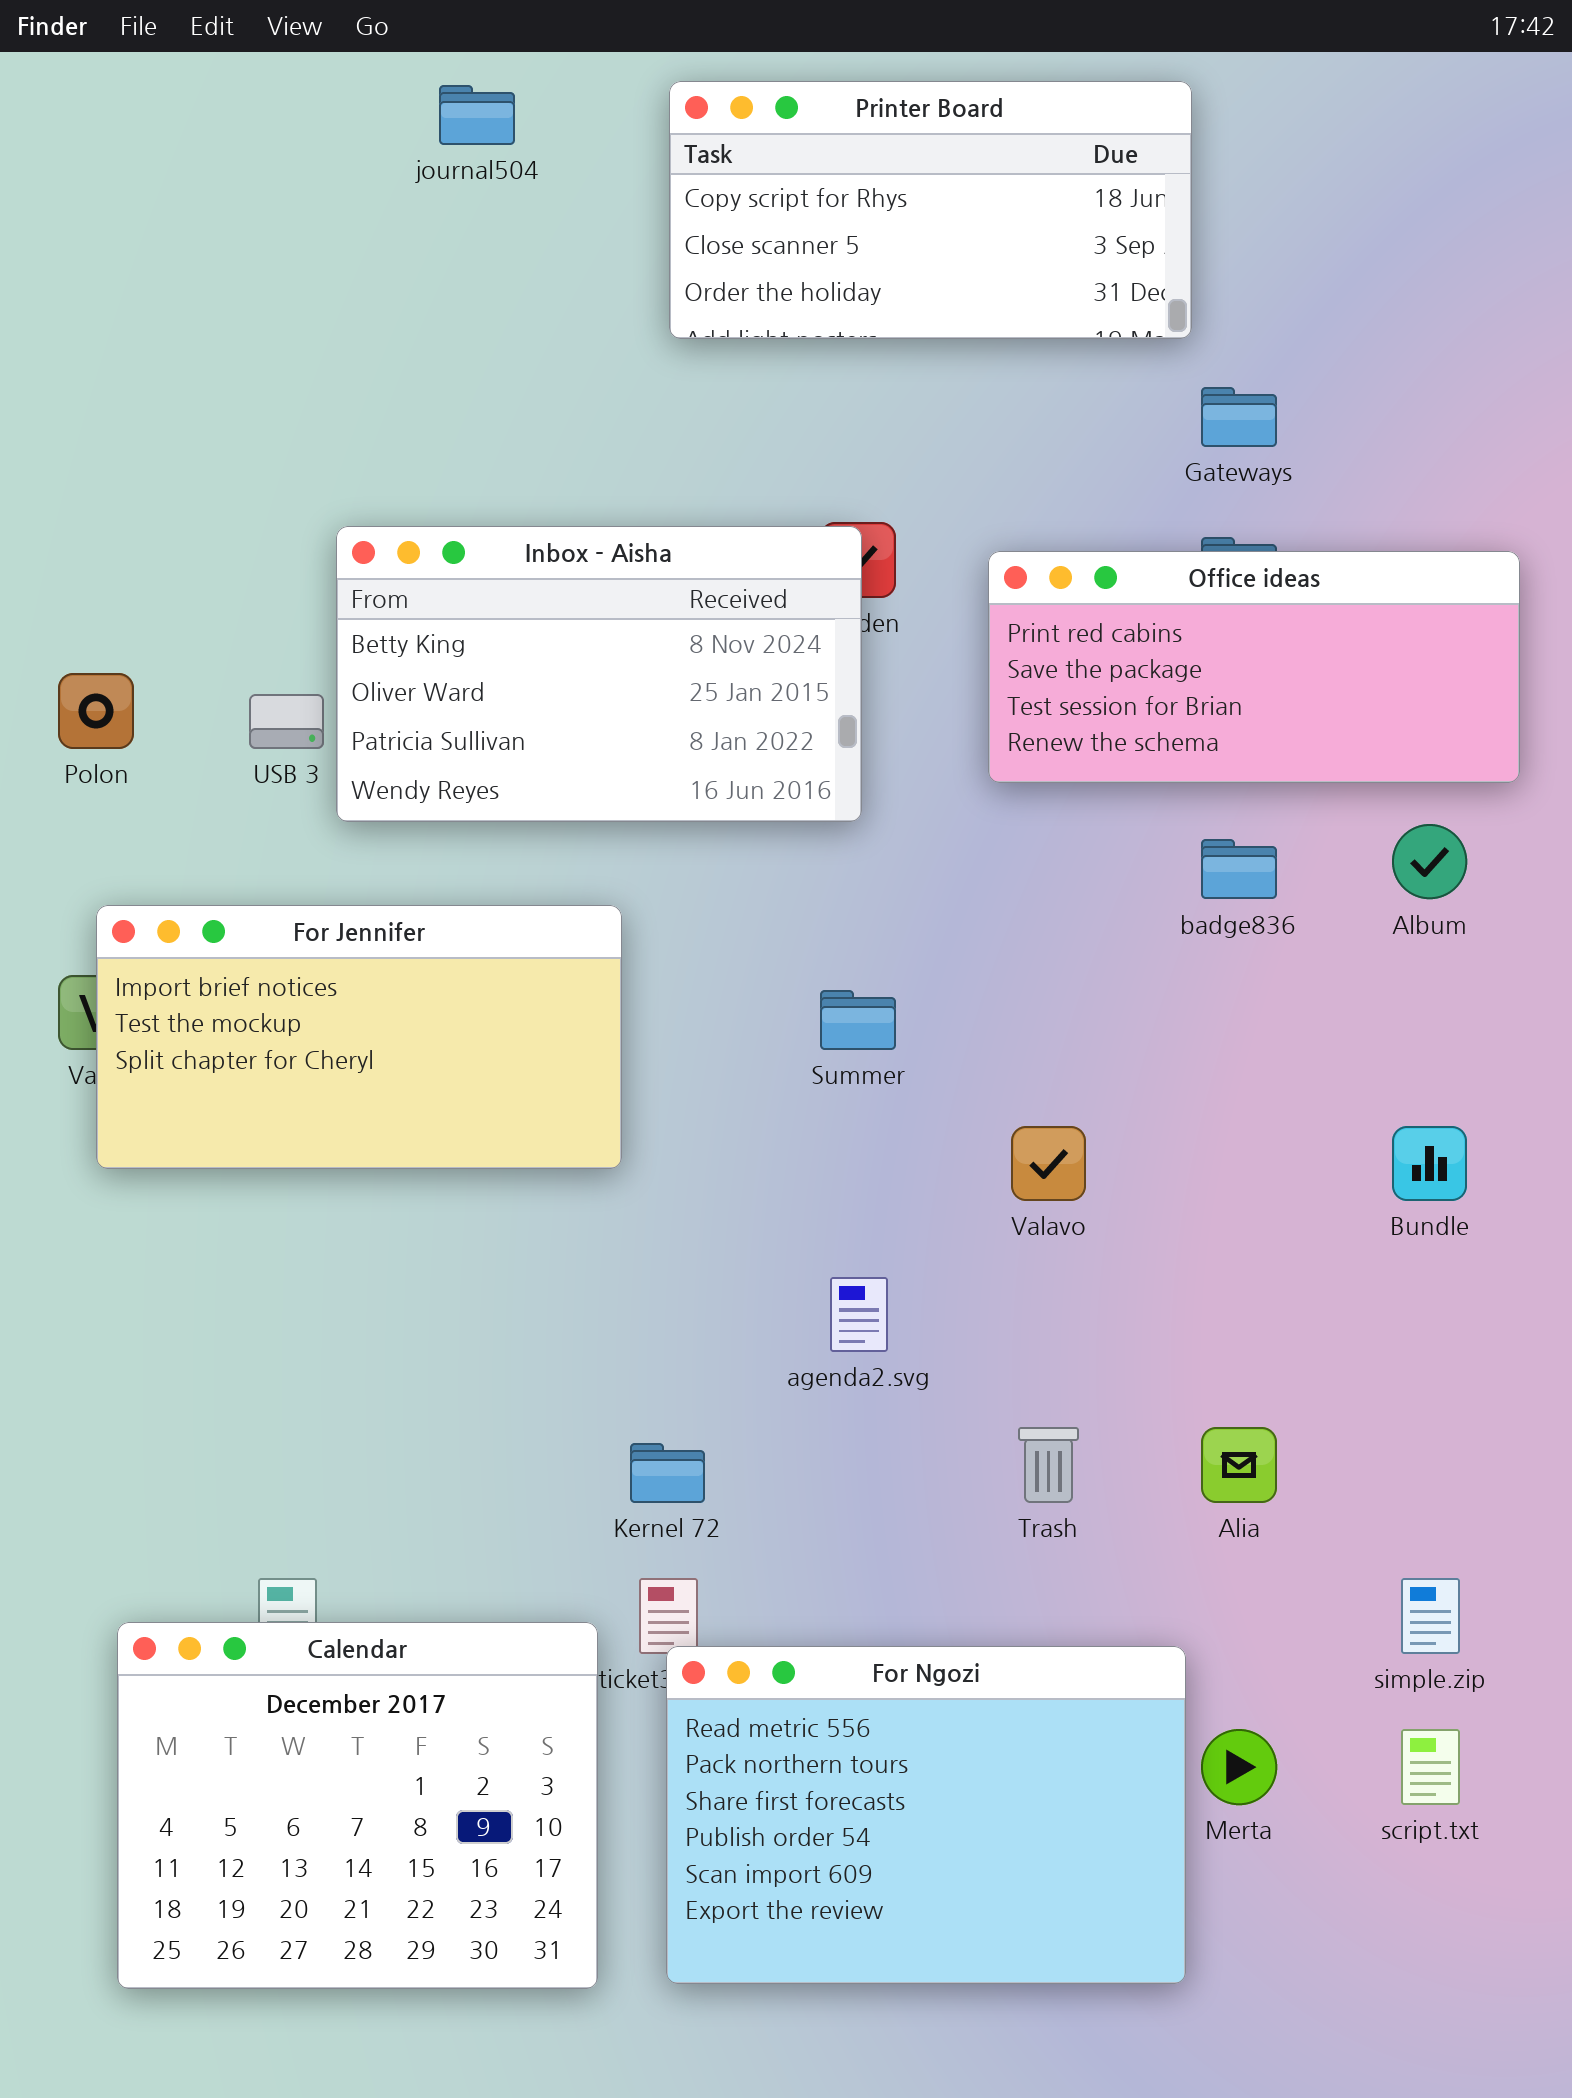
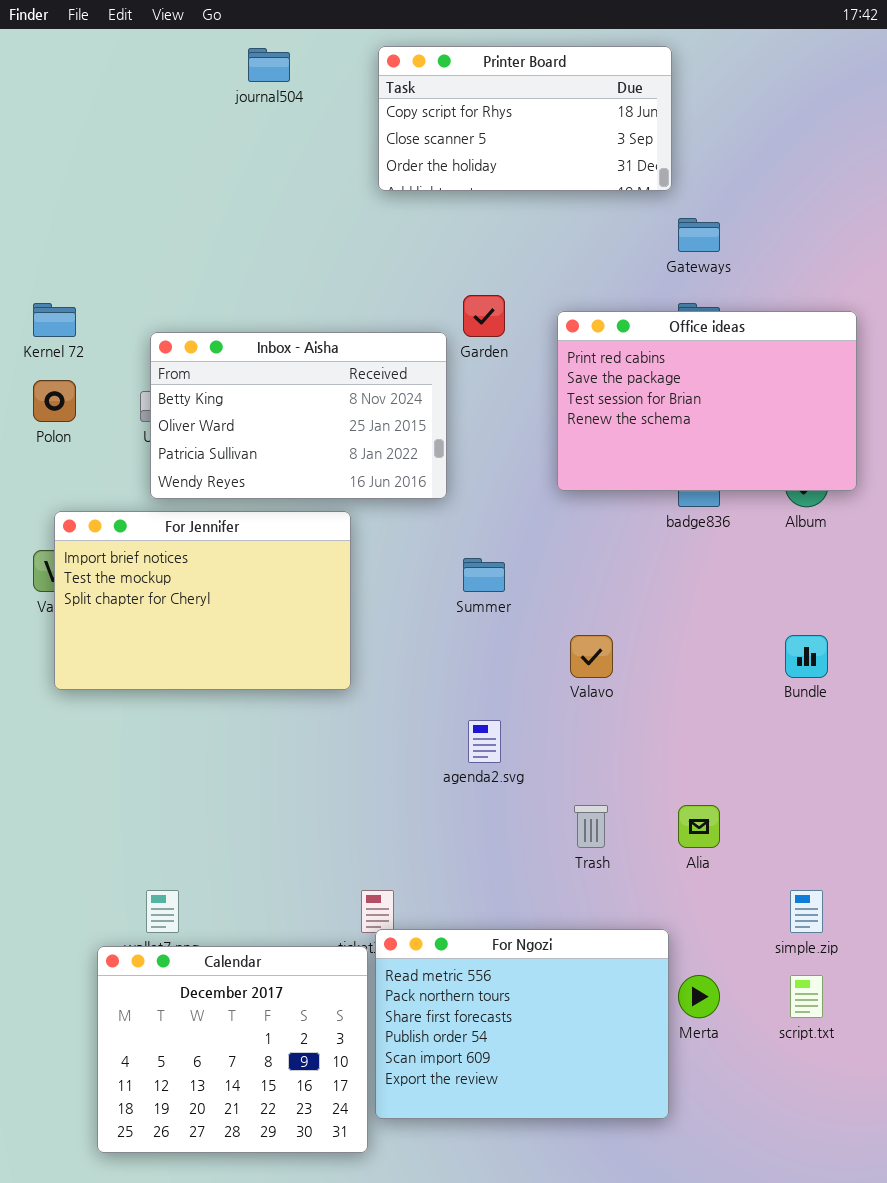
Inbox - Aisha: [336,526,862,822] -> [150,332,447,499], moved
Office ideas: [988,551,1520,783] -> [557,311,857,491], resized
For Jennifer: [96,905,622,1169] -> [54,511,351,690], resized
Kernel 72: [630,1443,705,1503] -> [33,303,76,337], moved
Calendar: [117,1622,598,1989] -> [97,946,368,1153], moved

